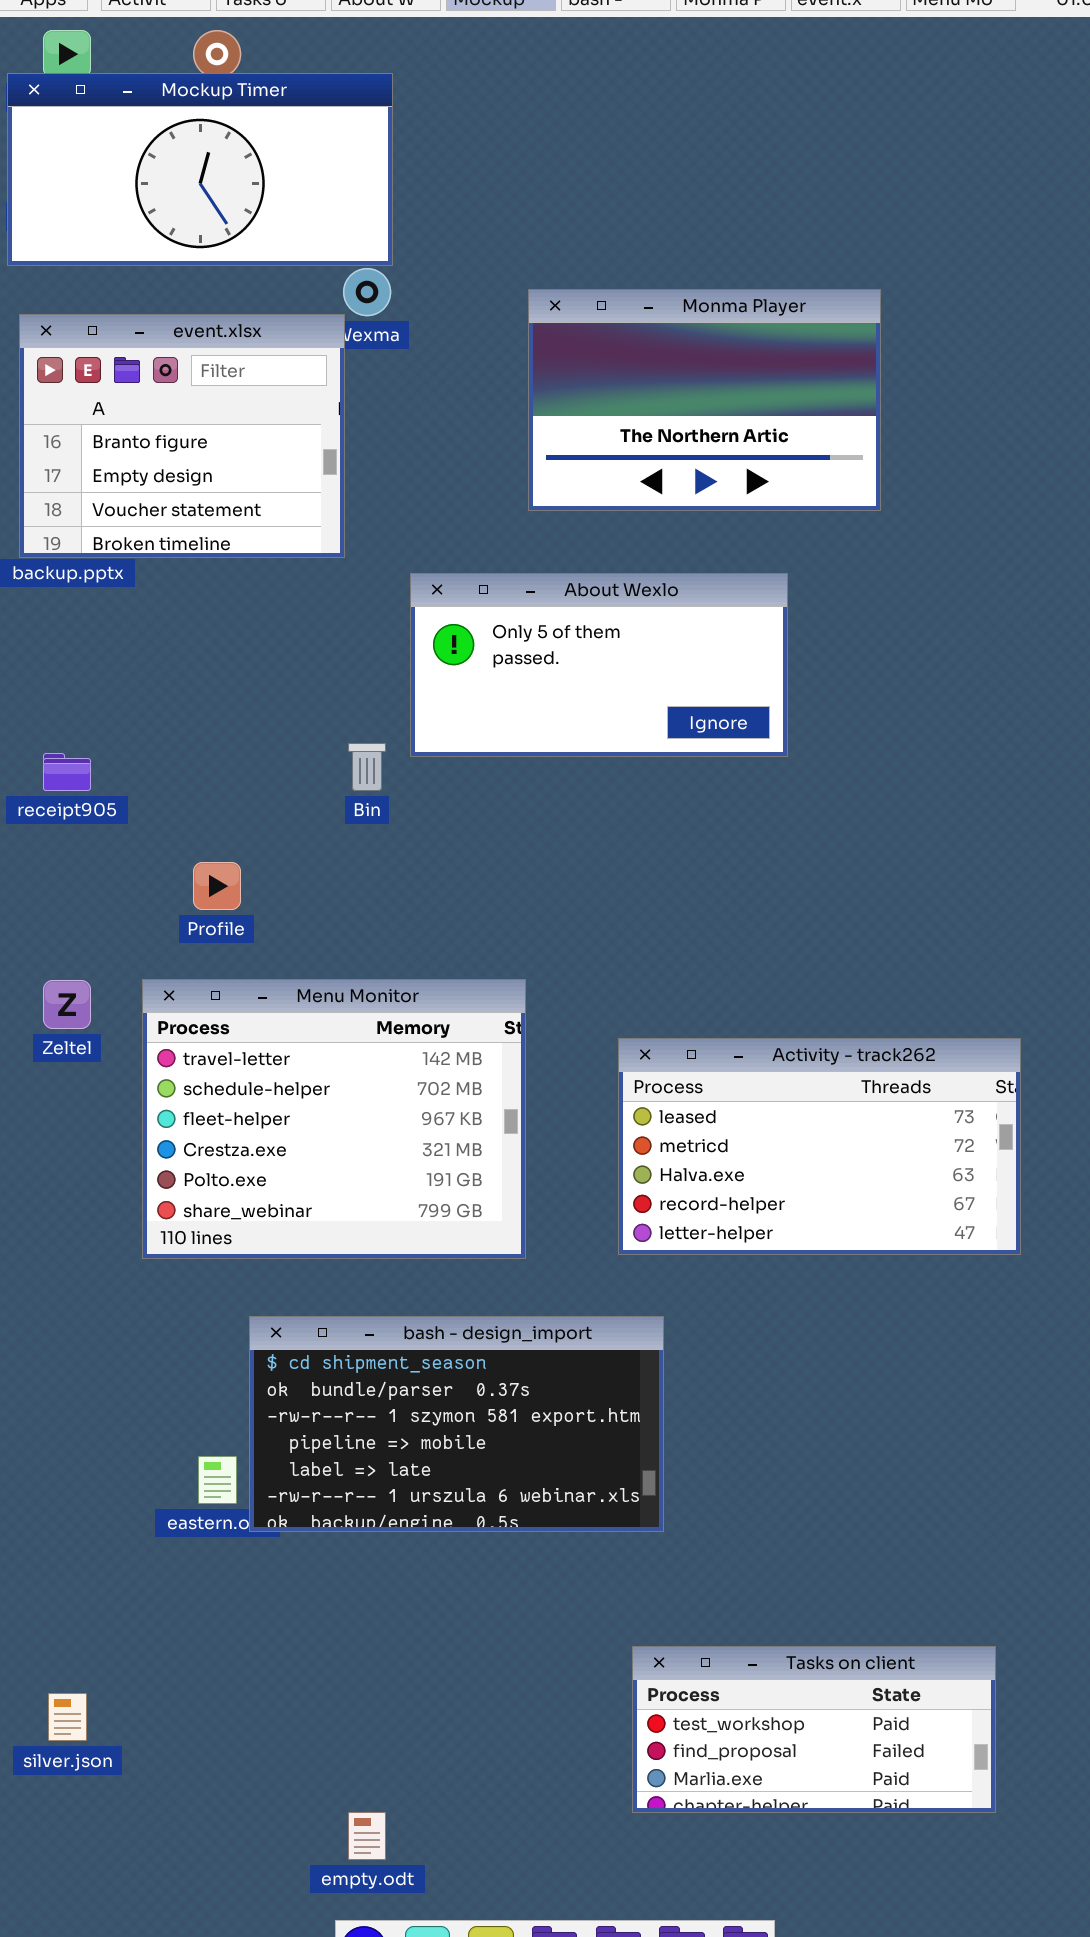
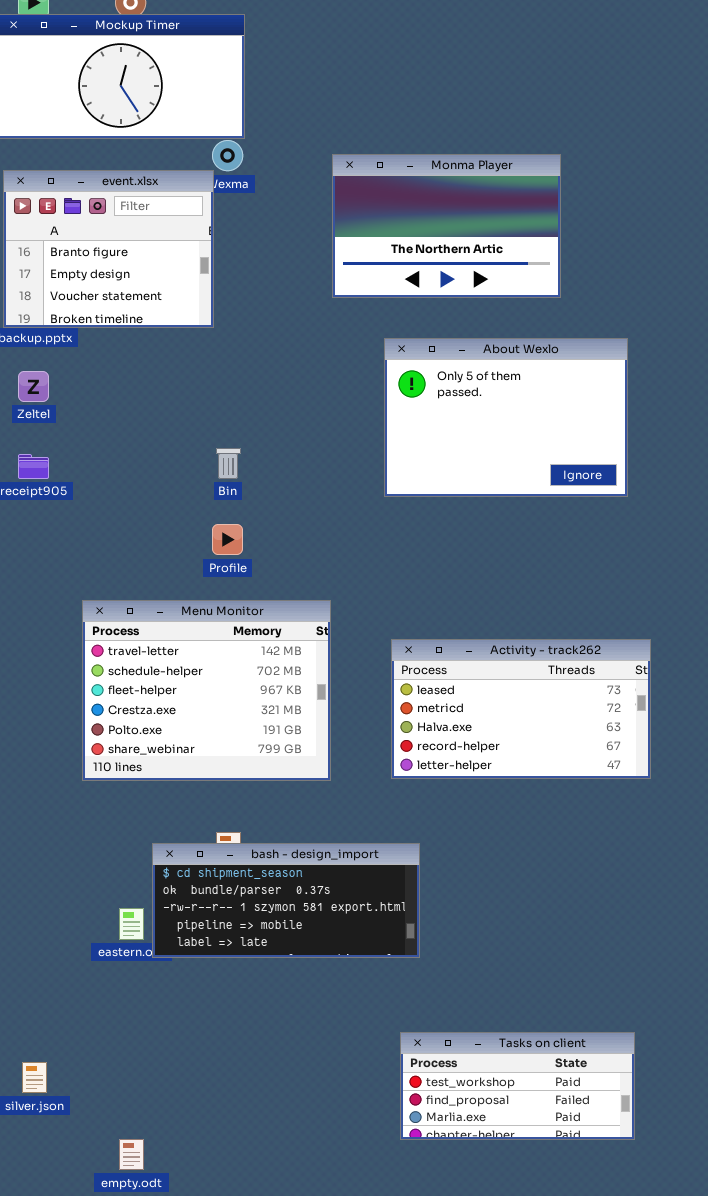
About Wexlo: [410,573,788,757] -> [384,338,628,497], moved, resized
Profile: [193,862,241,910] -> [212,524,243,555], moved
Zeltel: [43,980,91,1029] -> [18,371,49,402], moved
bash - design_import: [249,1316,664,1532] -> [152,843,420,958], resized
empty.odt: [348,1812,386,1860] -> [119,1139,144,1170], moved

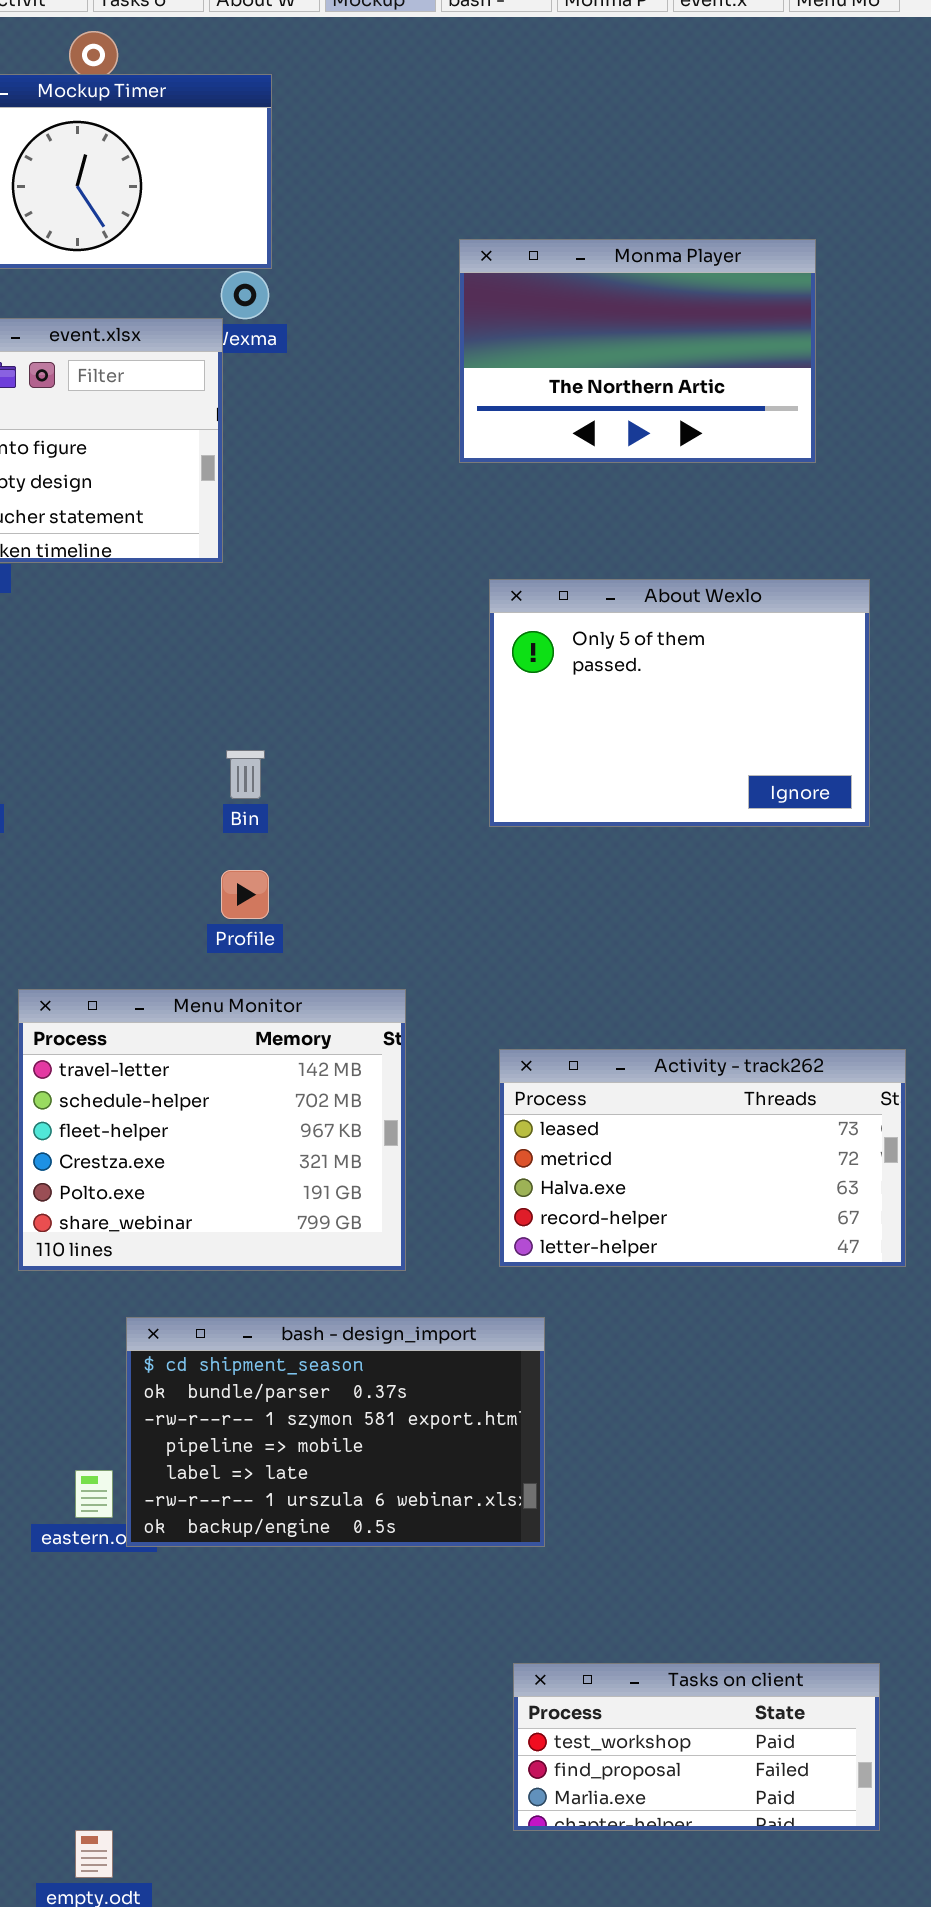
Monma Player: [332,154,561,298] -> [459,239,816,463], moved
bash - design_import: [152,843,420,958] -> [126,1317,545,1547], resized

